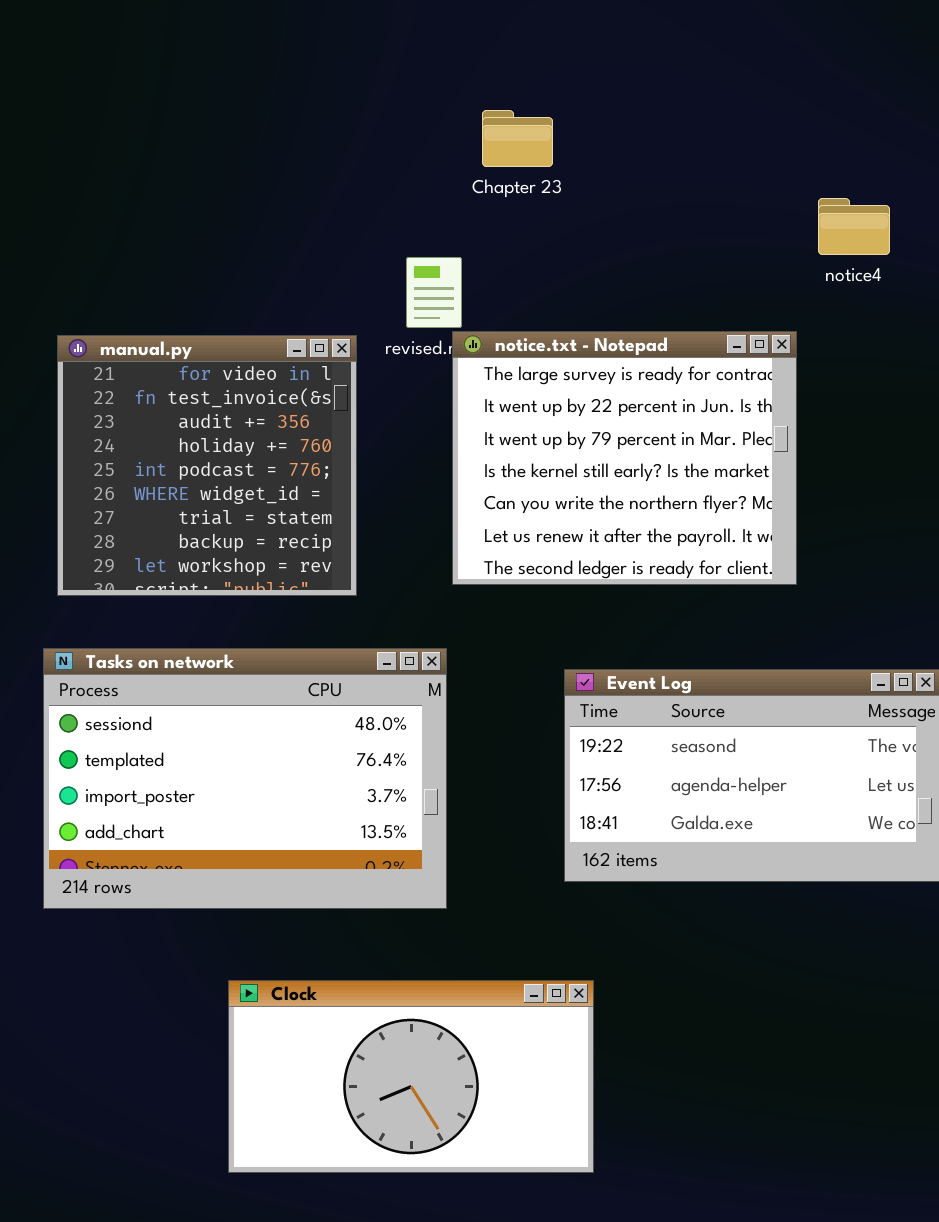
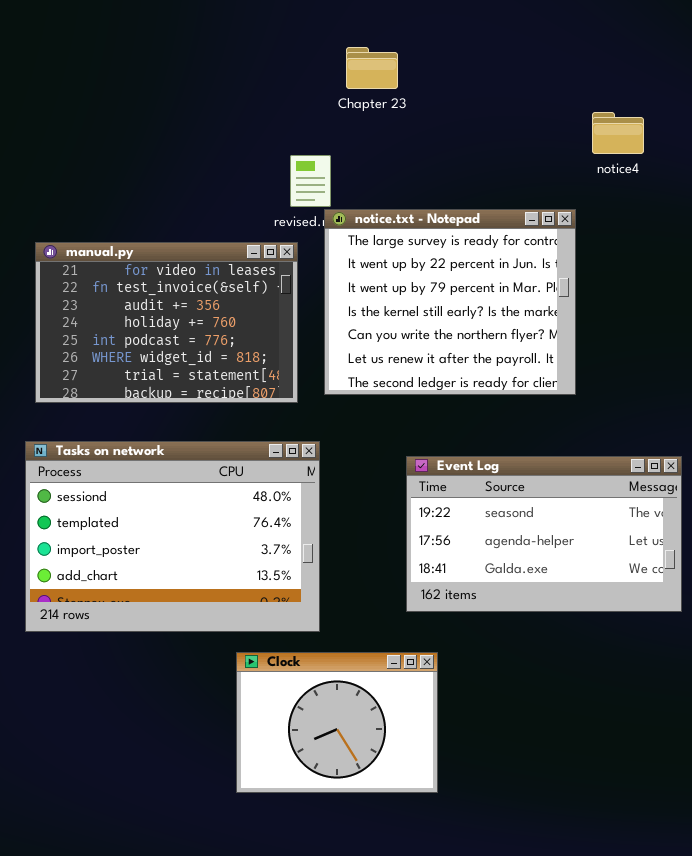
manual.py: [57,335,357,596] -> [35,242,298,403], resized
Clock: [228,980,594,1173] -> [236,652,438,793], moved, resized

